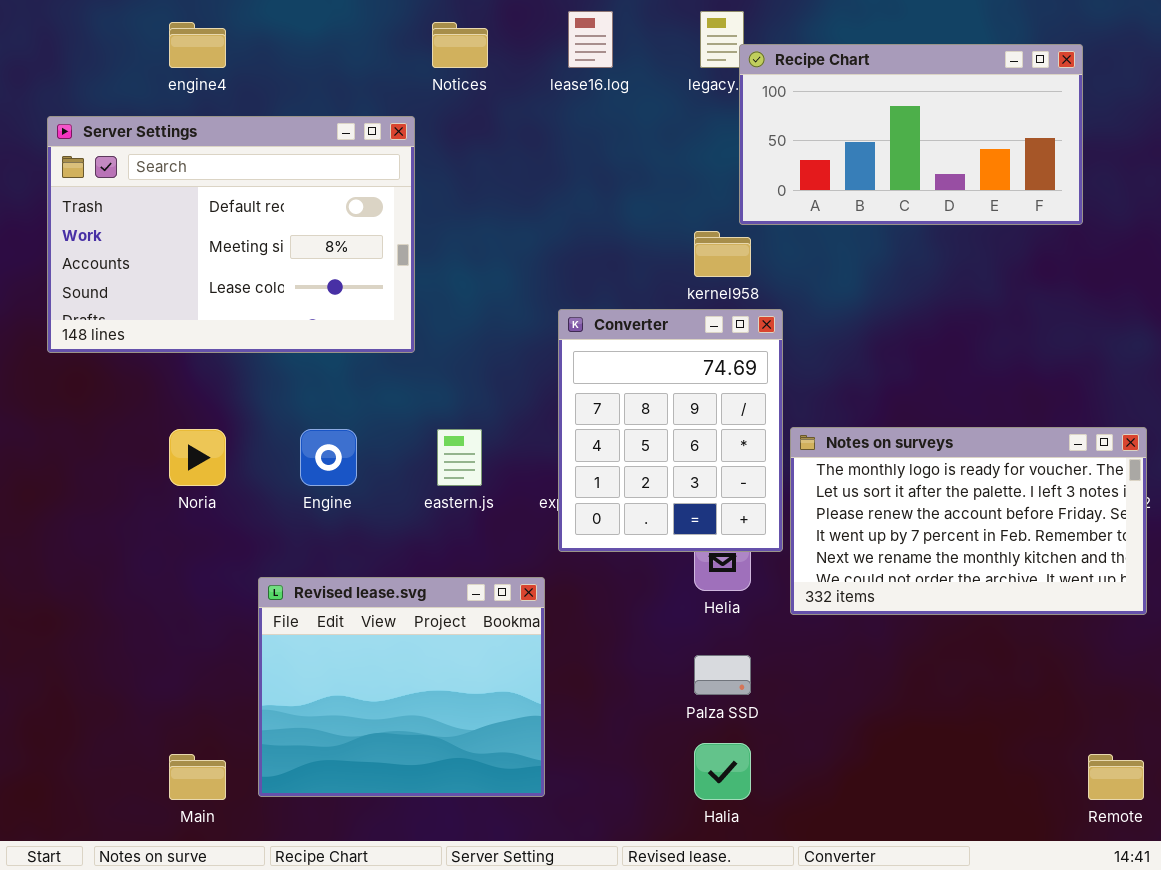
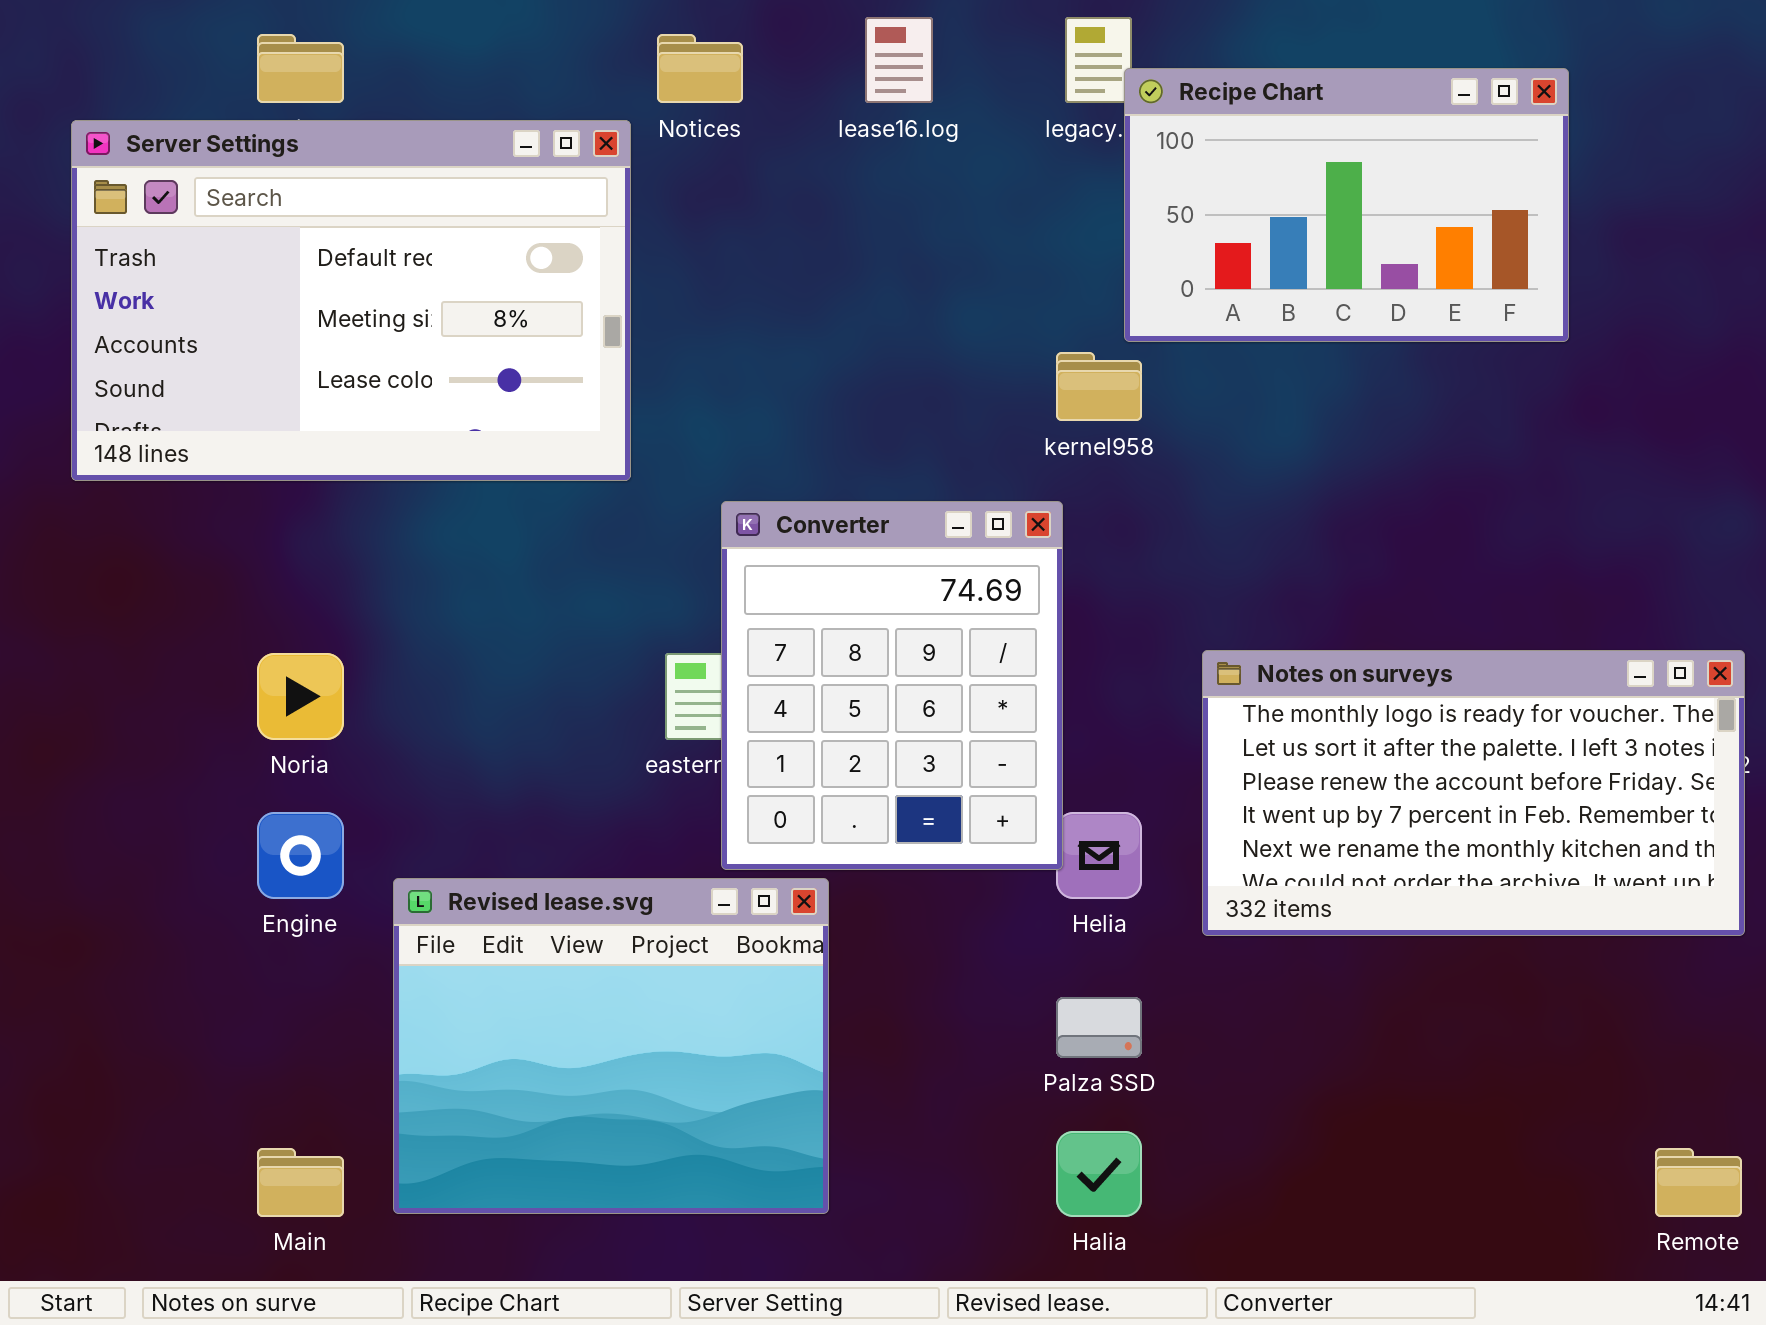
Recipe Chart: [739,44,1083,225] -> [1124,68,1569,342], resized
Server Settings: [47,116,415,353] -> [71,120,631,481], moved
Converter: [558,309,783,552] -> [721,501,1063,870], moved
Engine: [300,429,357,486] -> [257,812,344,899], moved

